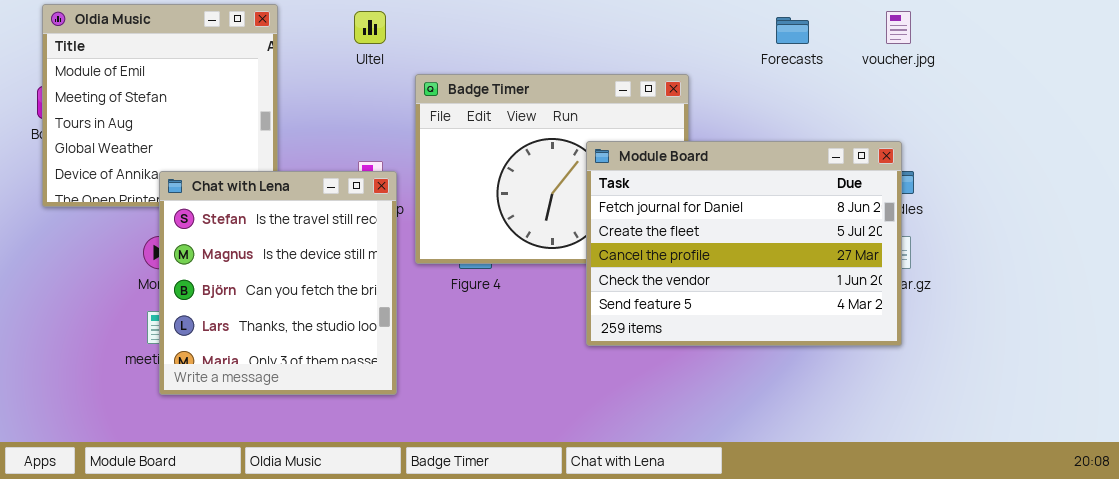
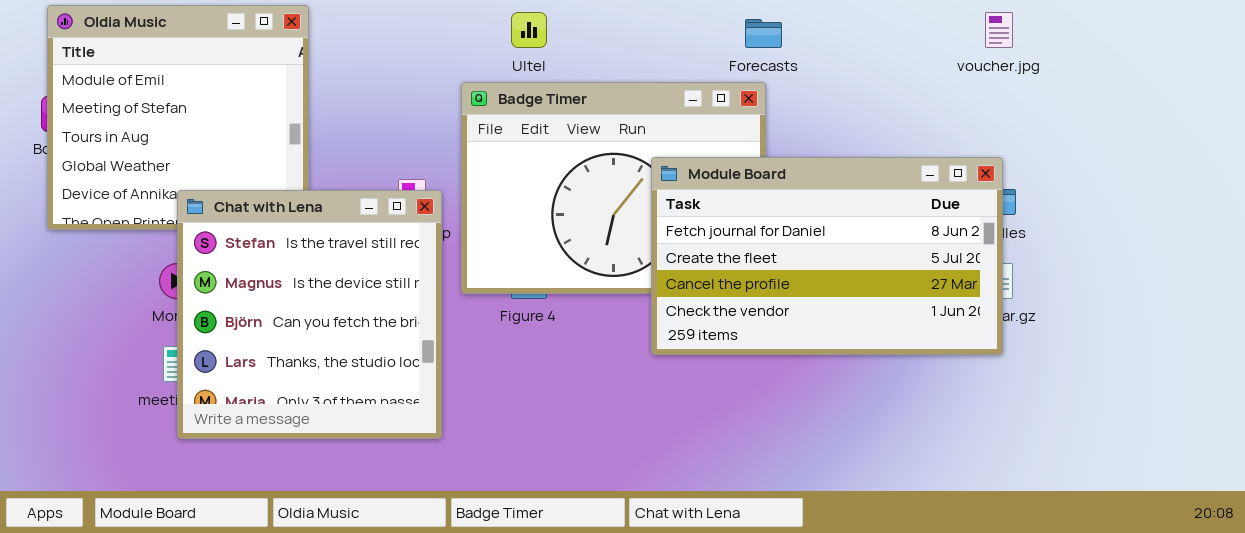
Ultel: [354,11,386,44] -> [511,12,547,48], moved
Forecasts: [776,17,809,44] -> [745,19,782,48], moved
Module Board: [586,141,902,346] -> [651,157,1003,355], resized

